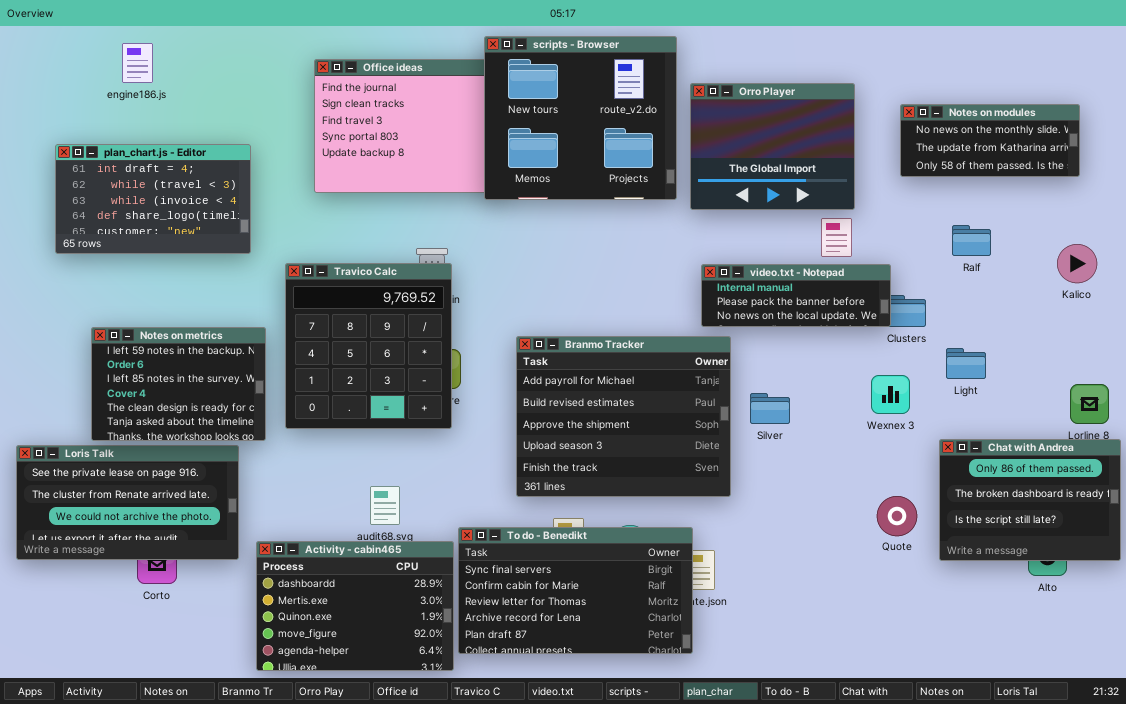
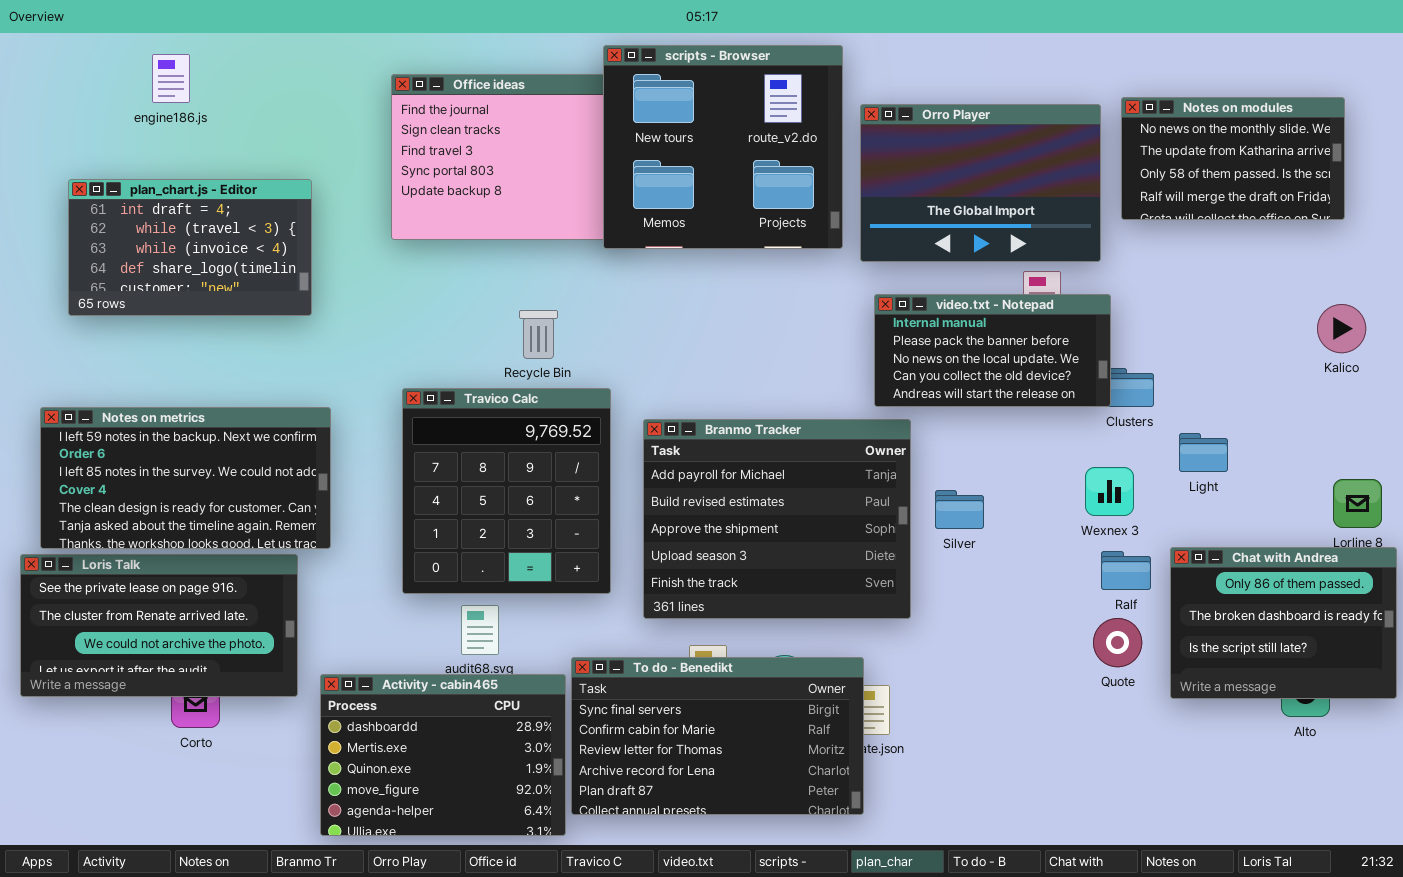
Orro Player: [690,83,855,210] -> [860,104,1101,262], resized
Notes on modules: [900,104,1080,177] -> [1121,97,1345,220], resized
Ralf: [952,225,991,256] -> [1101,551,1151,590], moved
Travico Calc: [285,263,452,429] -> [402,388,611,594], moved
video.txt - Notepad: [701,264,891,327] -> [874,294,1111,407], resized
Notes on metrics: [91,327,266,441] -> [40,407,331,549], resized

